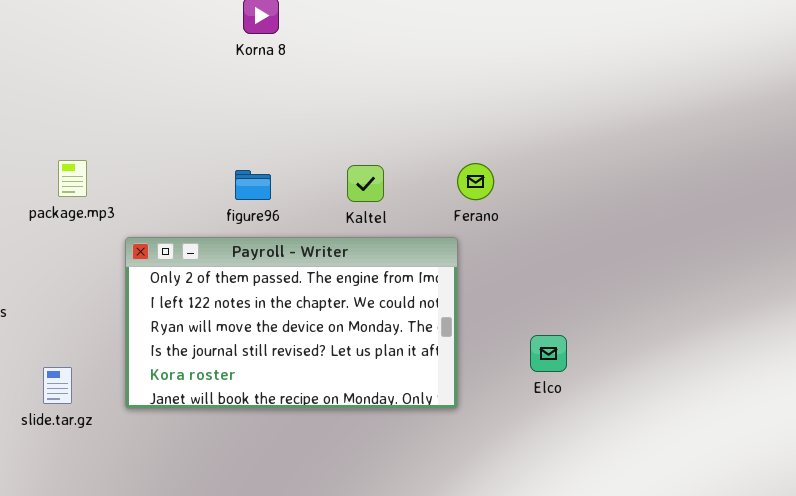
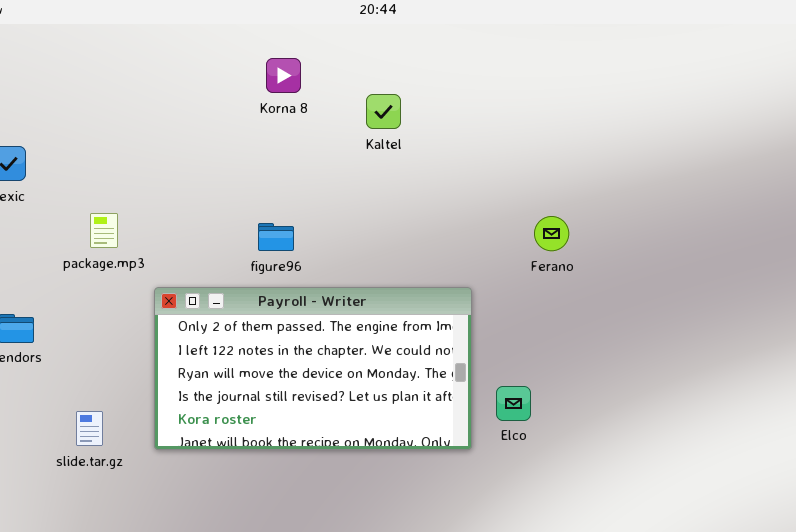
Ferano: [457,163,494,200] -> [534,216,569,251], moved
Kaltel: [347,165,384,202] -> [366,94,401,129], moved
Elco: [530,335,567,372] -> [496,386,531,421], moved

